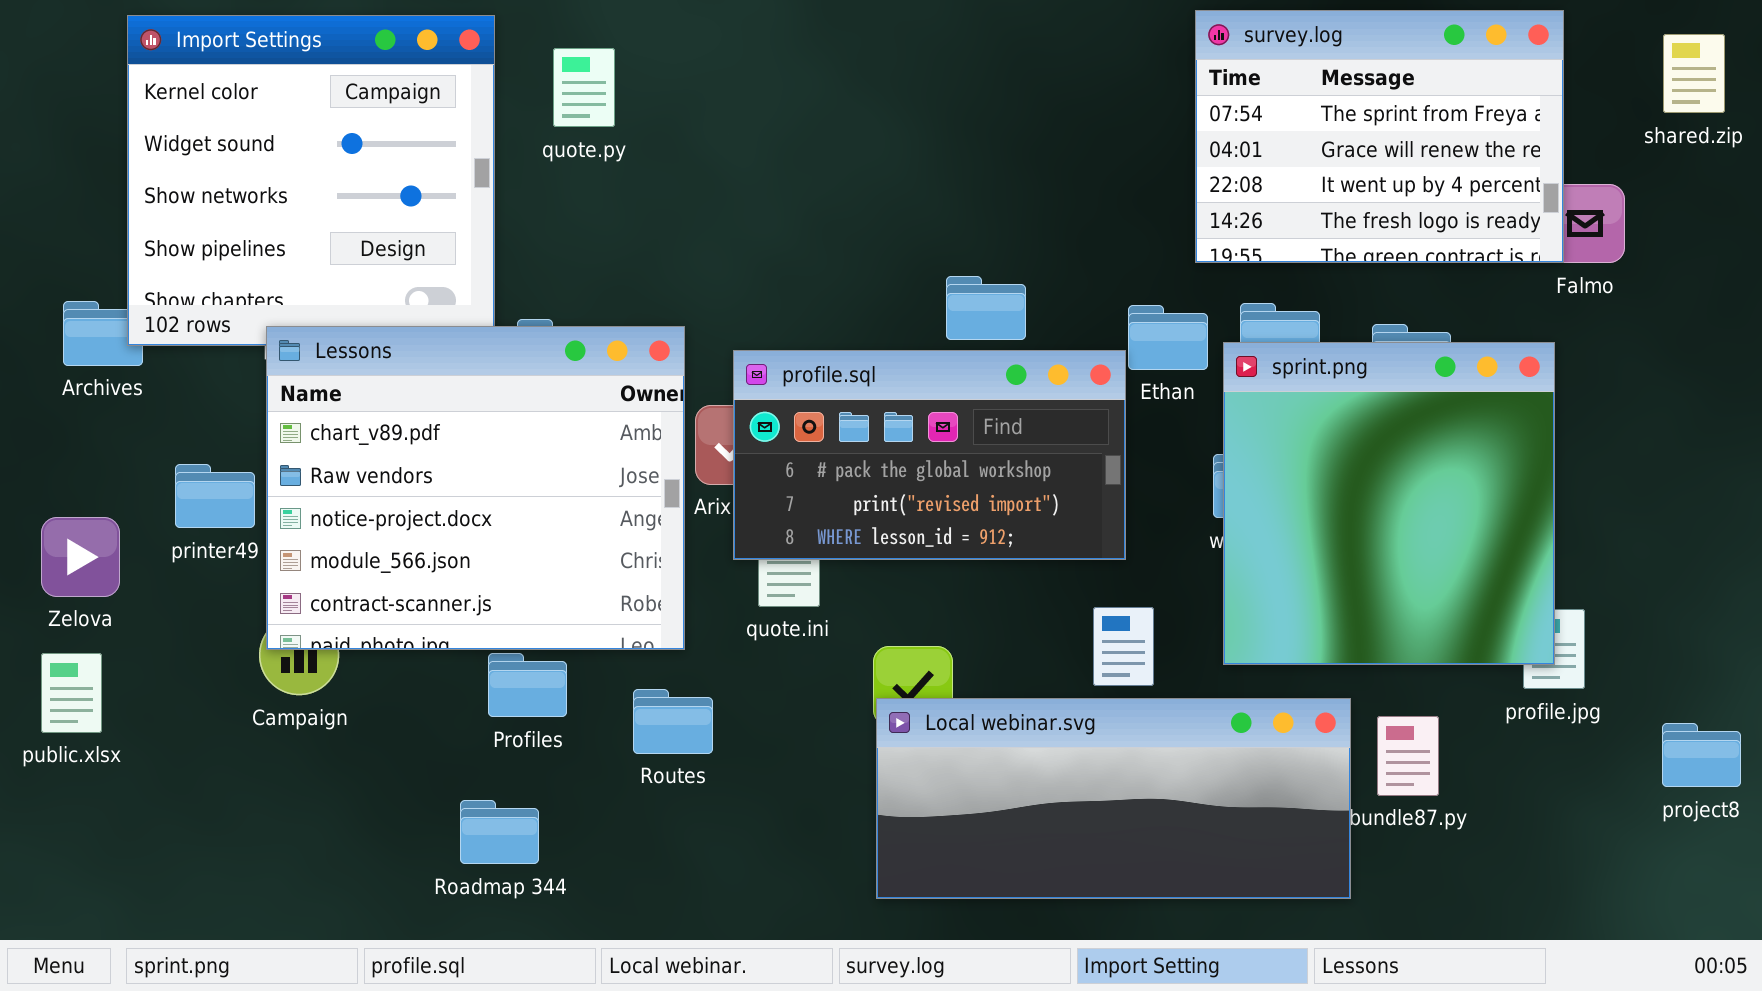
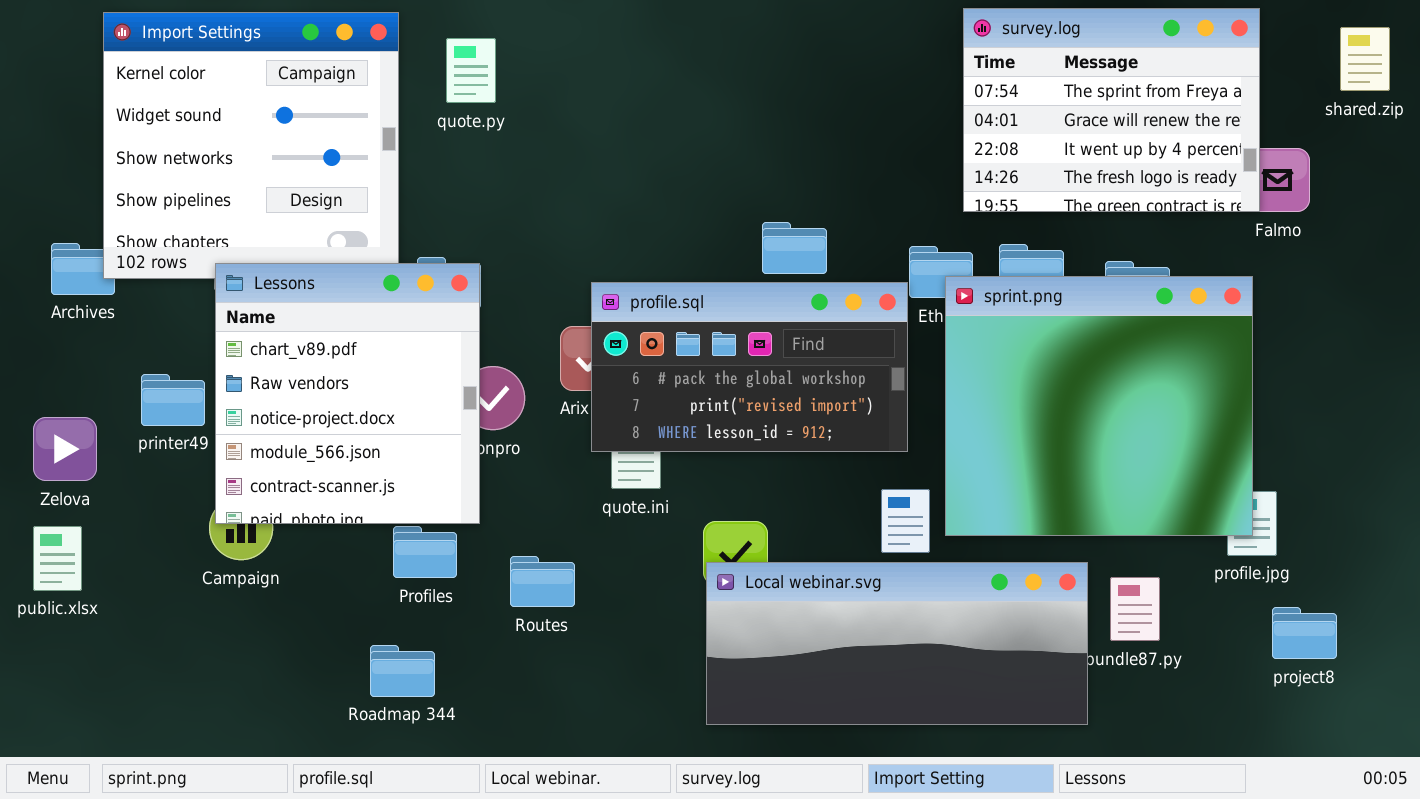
Lessons: [266,326,685,650] -> [215,263,480,524], resized
sprint.png: [1223,342,1555,665] -> [945,276,1253,536], resized
project8: [1662,723,1741,787] -> [1272,607,1337,659], moved

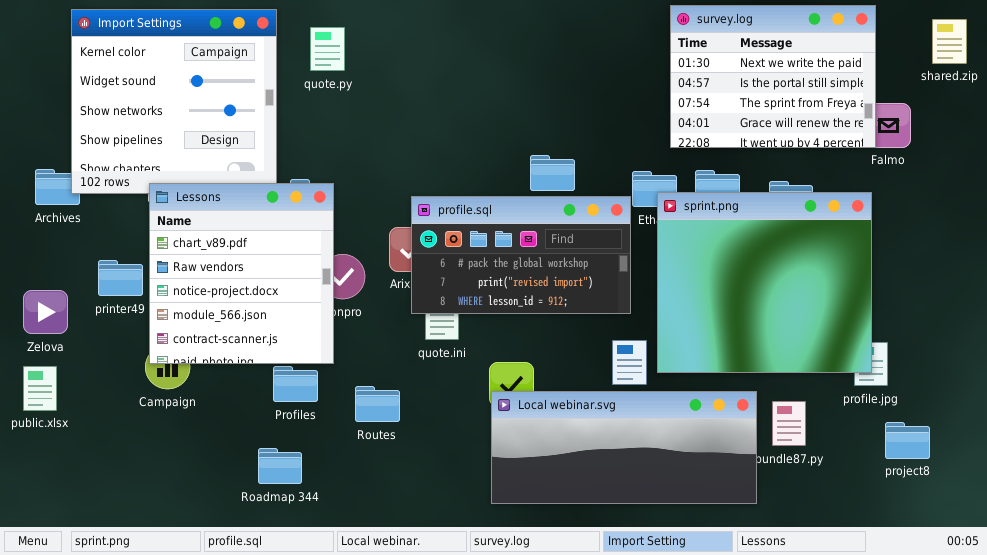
survey.log: [963,8,1260,212] -> [670,5,876,148], scrolled up 2 rows

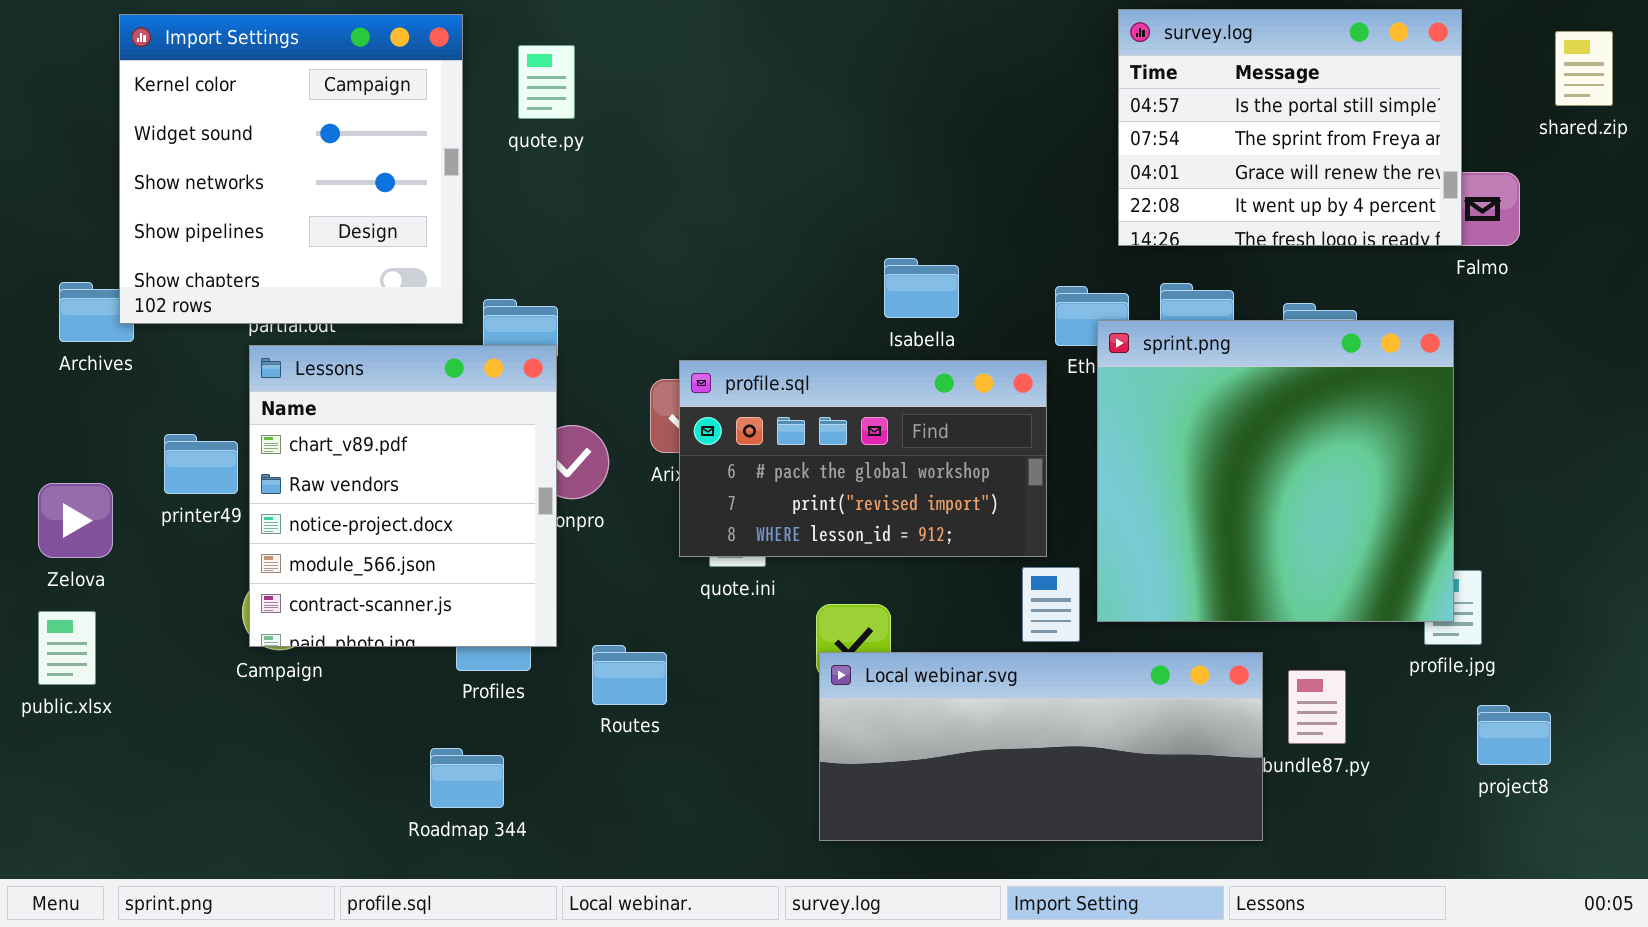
survey.log: [670,5,876,148] -> [1118,9,1462,246], scrolled down 1 row
Lessons: [149,183,334,364] -> [249,345,557,647], moved
profile.sql: [411,196,631,314] -> [679,360,1047,557], moved

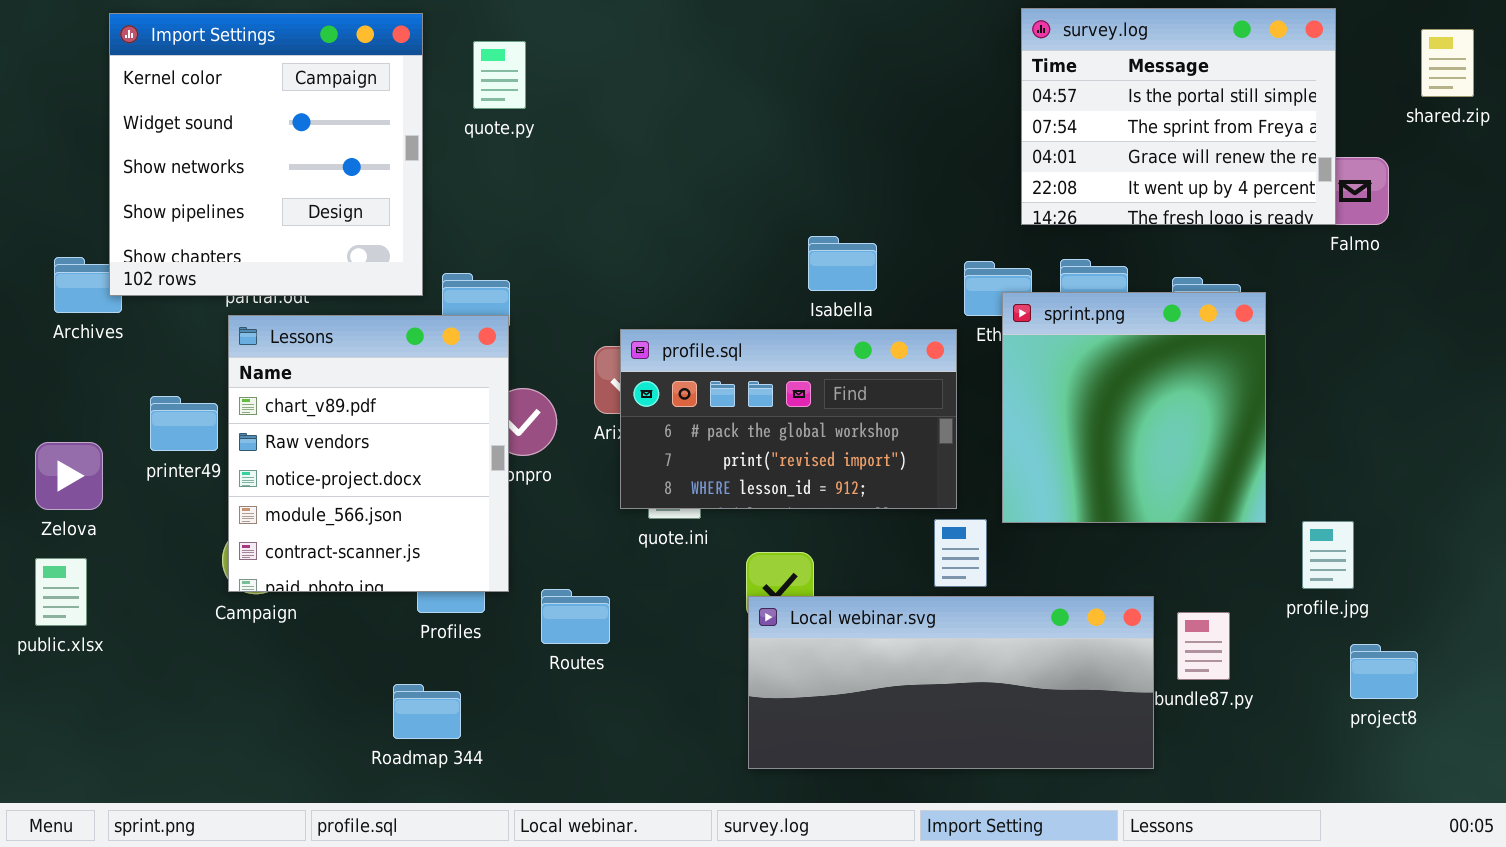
sprint.png: [1097,320,1454,622] -> [1002,292,1266,523], resized

